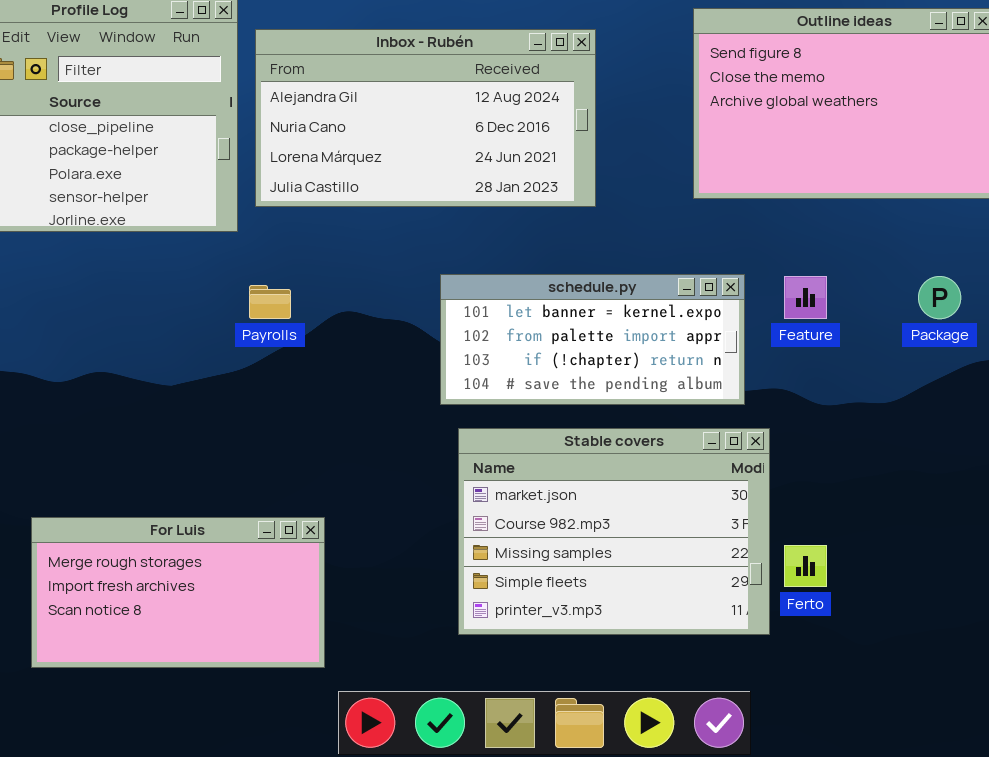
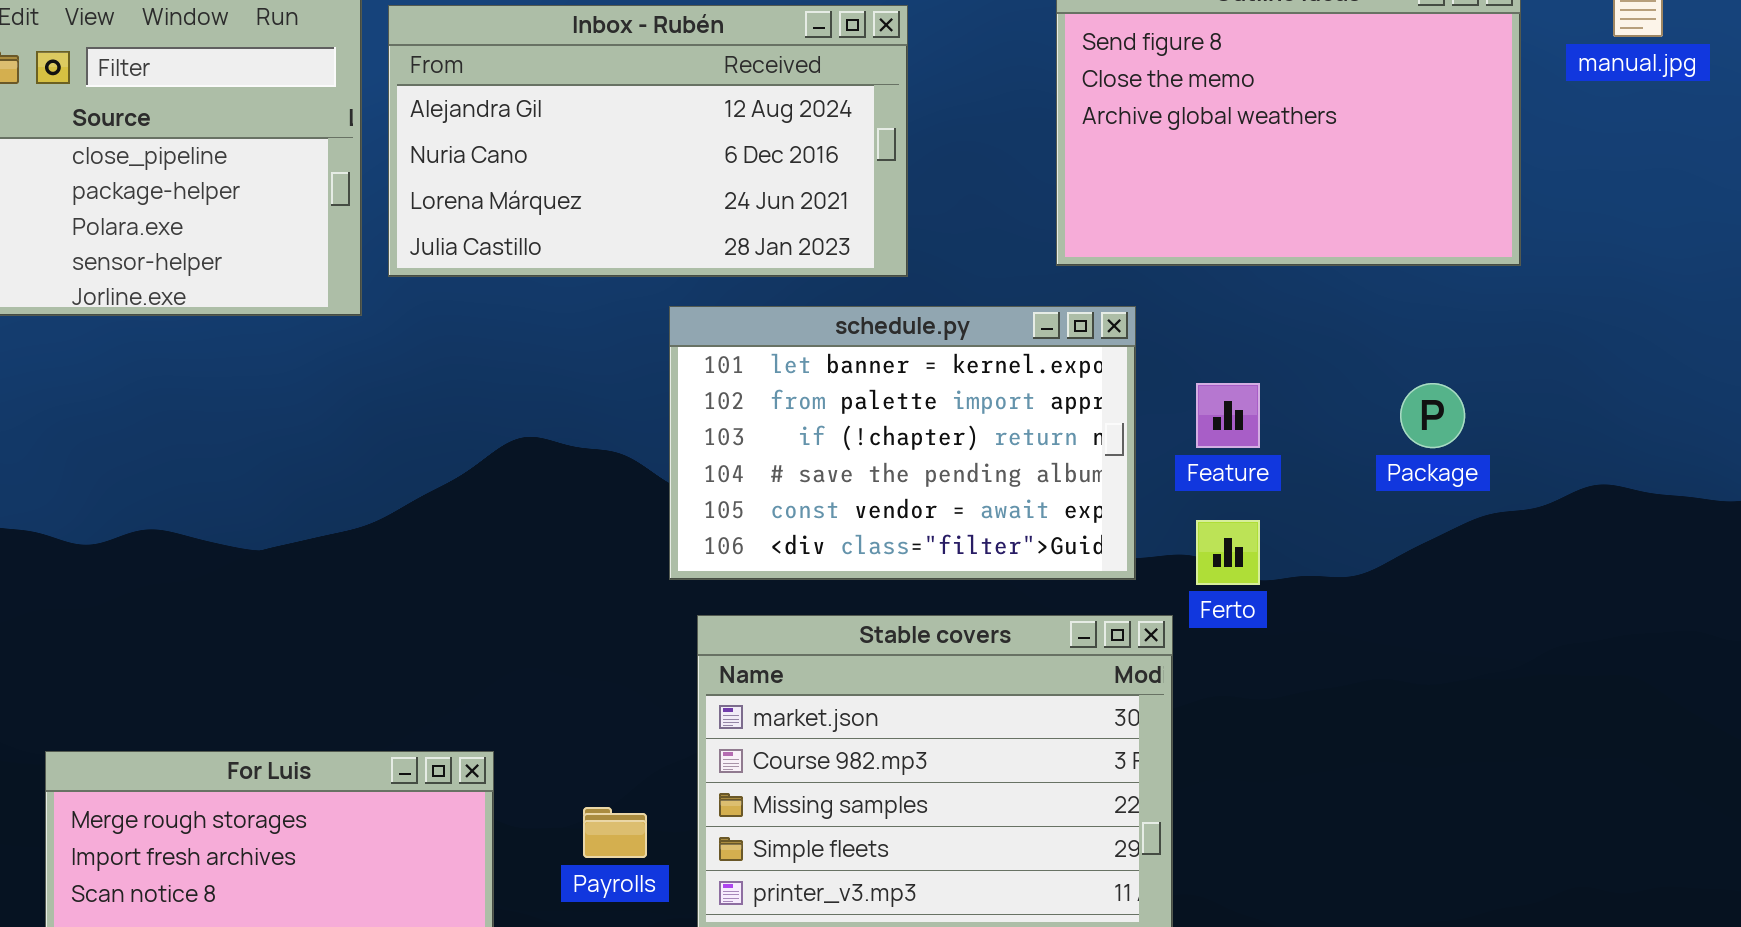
schedule.py: [440,274,745,405] -> [669,306,1136,580], resized
Payrolls: [249,285,291,319] -> [583,807,647,858], moved
Ferto: [784,545,827,587] -> [1196,520,1260,585], moved

